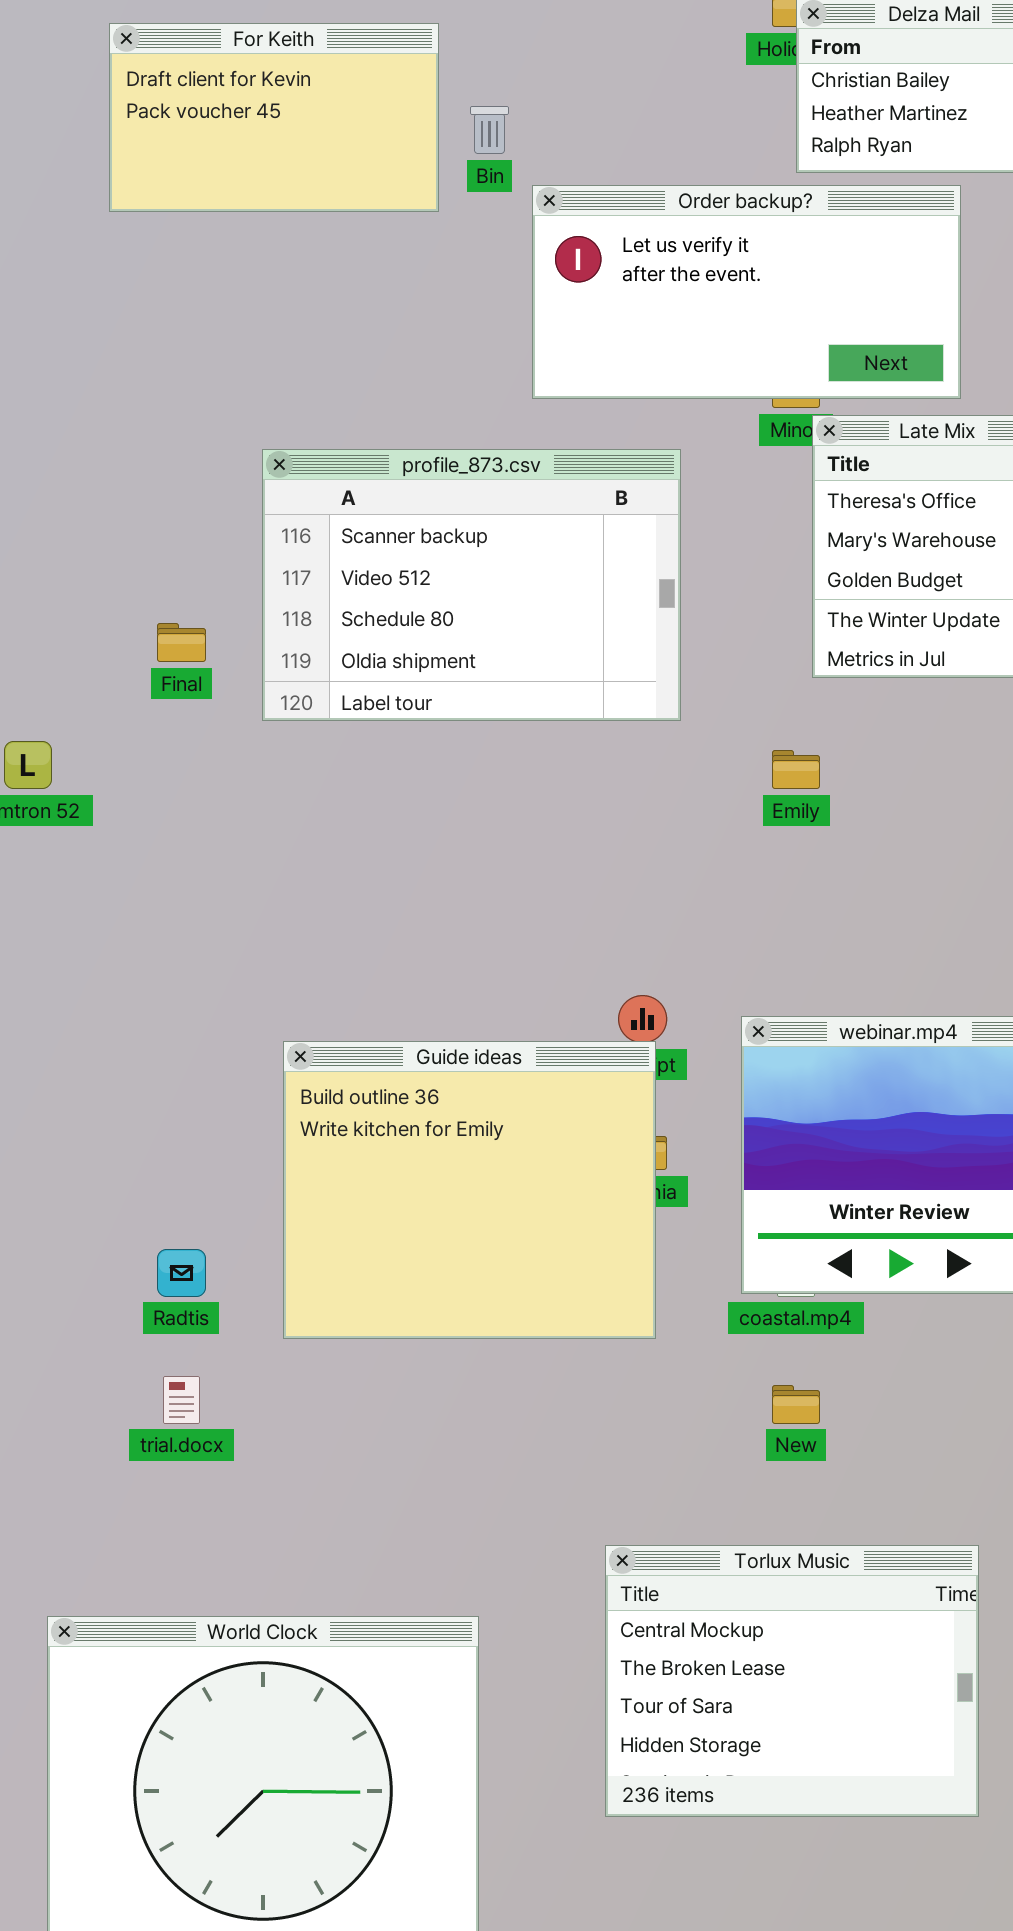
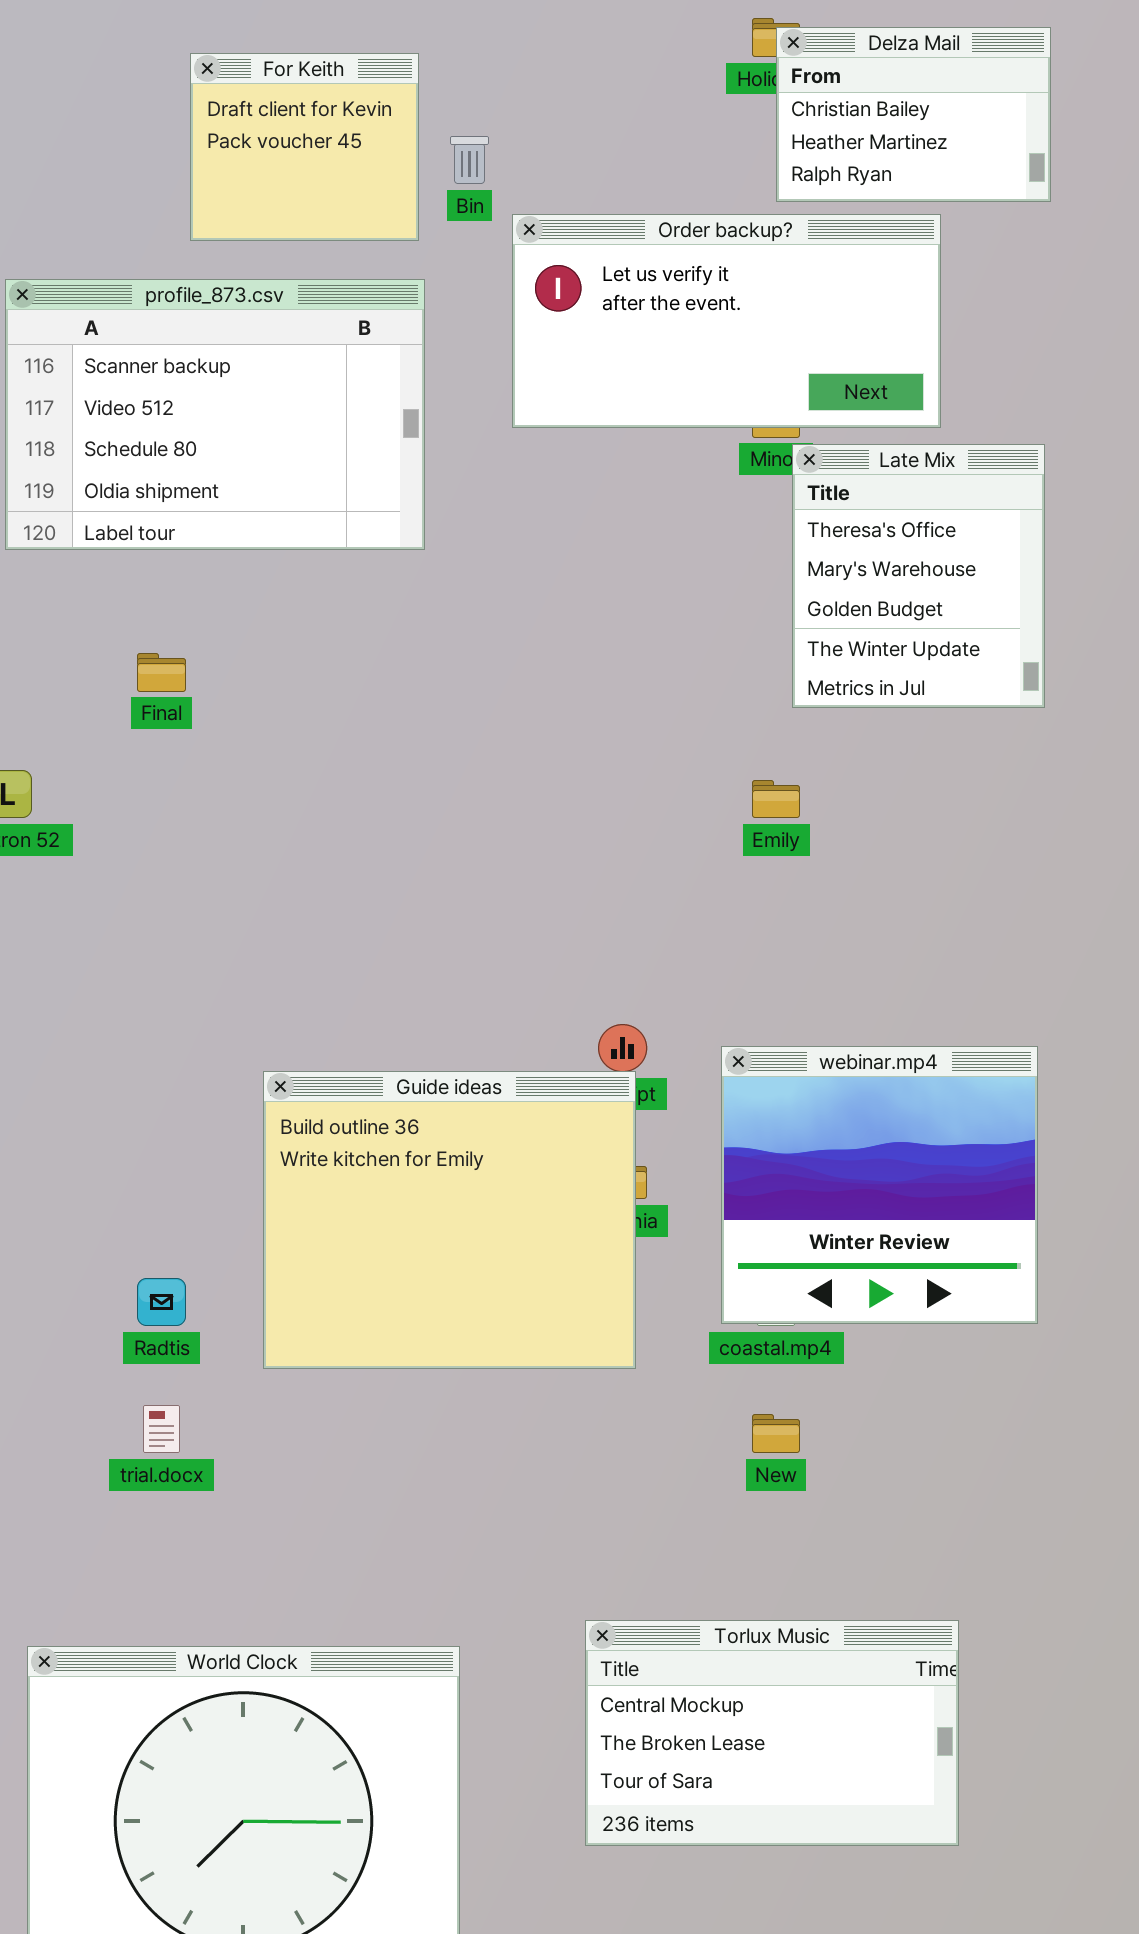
For Keith: [109,23,439,212] -> [190,53,419,241], resized
profile_873.csv: [262,449,681,721] -> [5,279,425,550], moved
Torlux Music: [605,1545,979,1817] -> [585,1620,959,1846], resized

